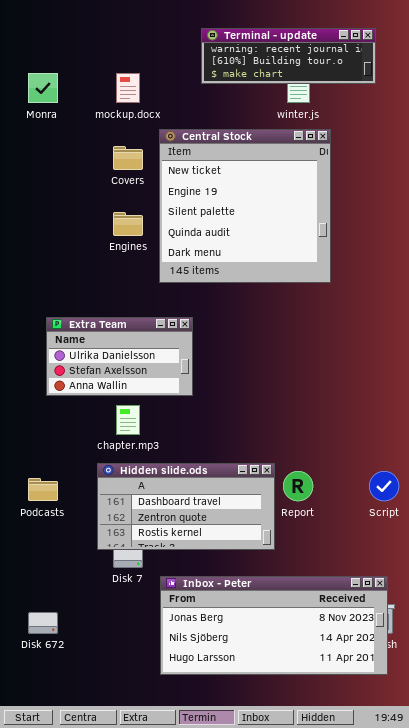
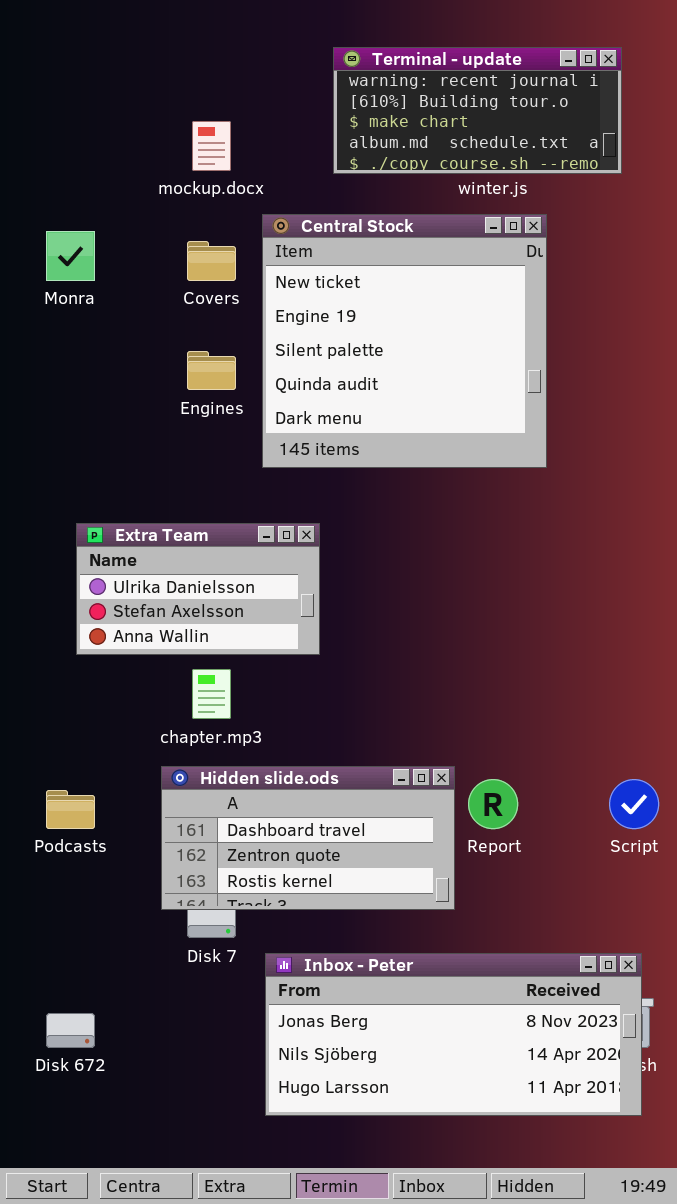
Terminal - update: [201,28,376,84] -> [333,47,622,174], resized
Monra: [28,73,58,103] -> [46,231,95,281], moved

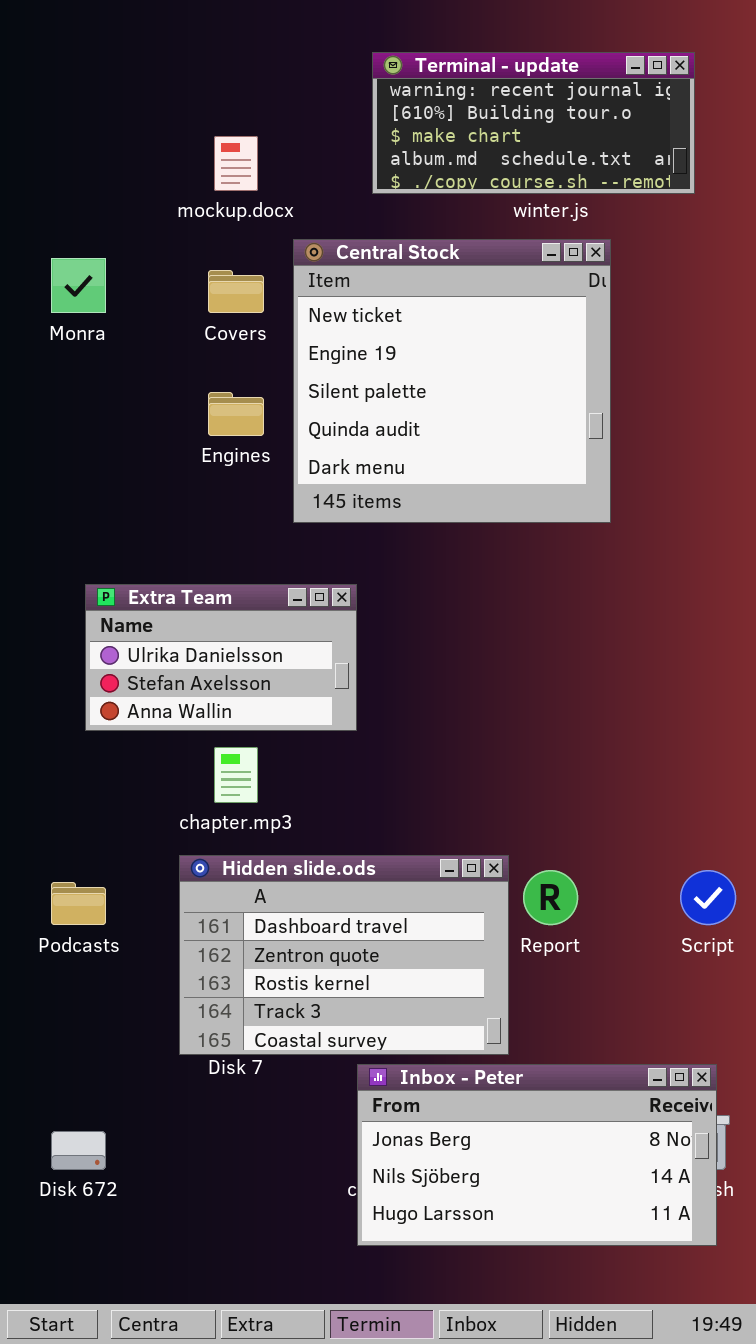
Hidden slide.ods: [161,766,455,910] -> [179,855,509,1055], resized
Inbox - Peter: [265,953,642,1116] -> [357,1064,717,1246], resized

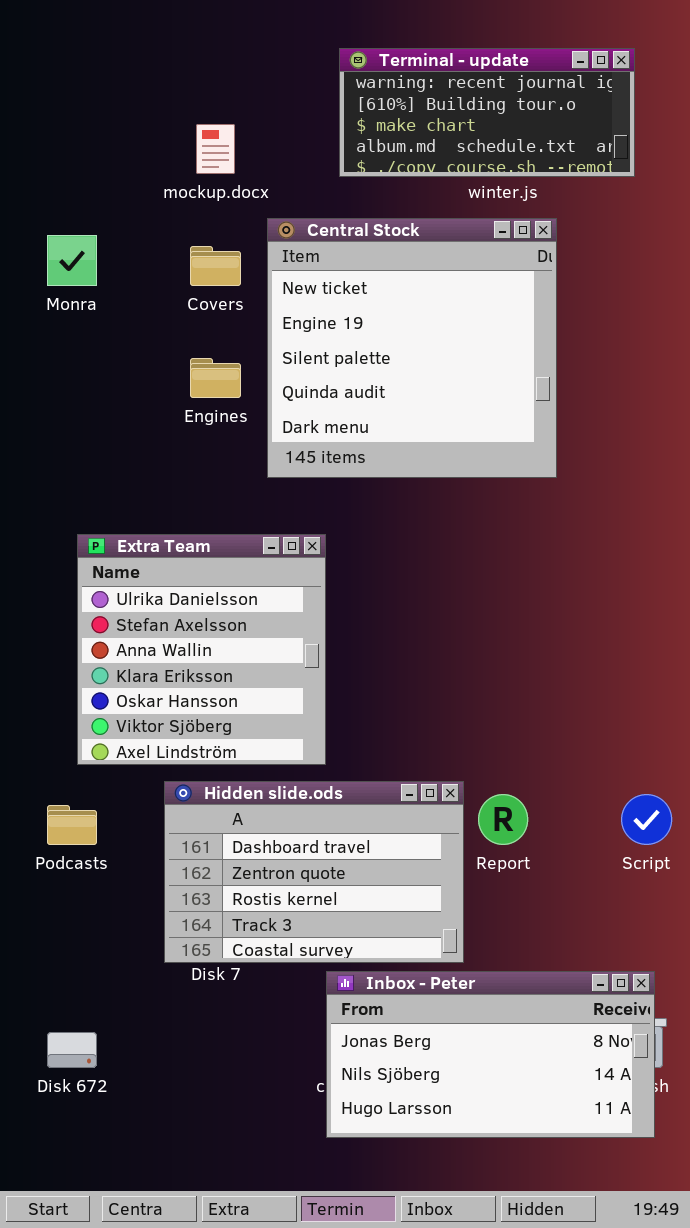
Extra Team: [85,584,357,731] -> [77,534,326,765], resized

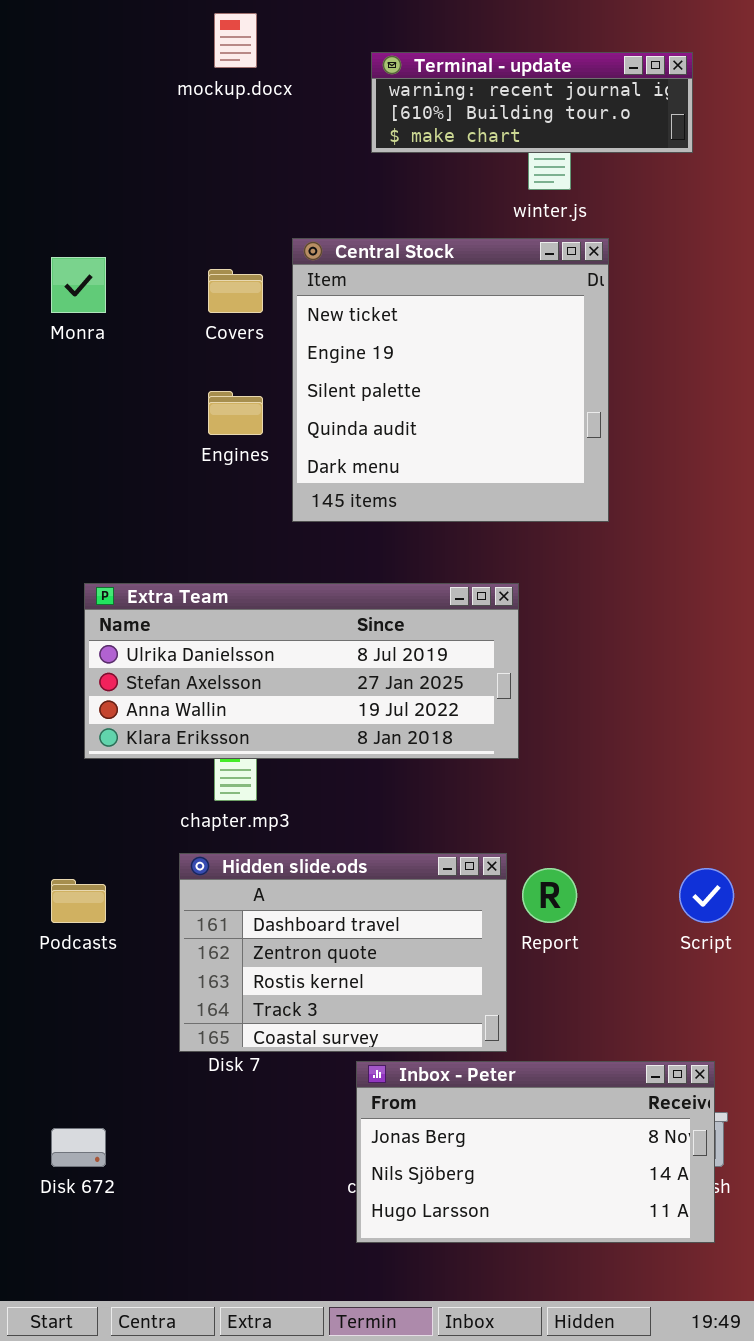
Terminal - update: [339,48,635,177] -> [371,52,693,153], resized
mockup.docx: [196,124,235,174] -> [214,13,257,68], moved
Extra Team: [77,534,326,765] -> [84,583,519,759], resized

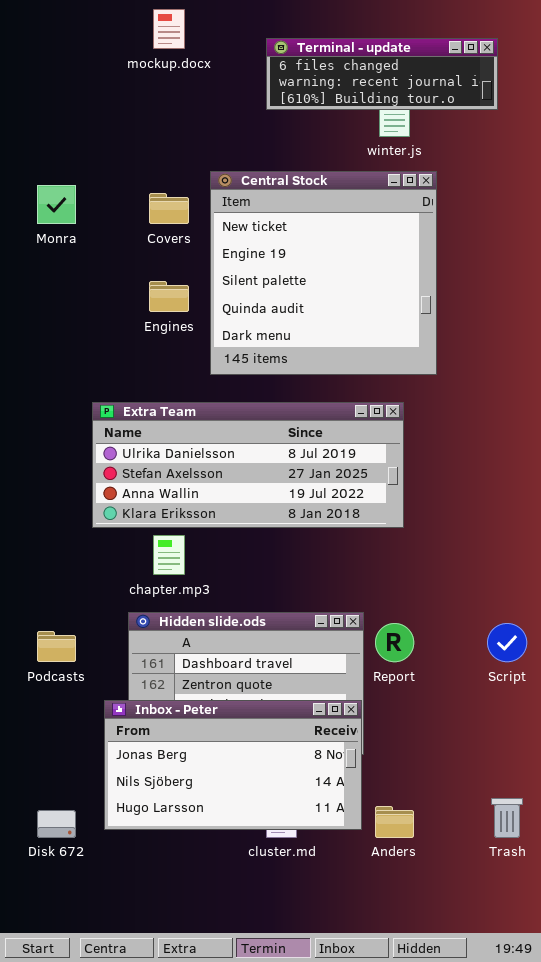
Terminal - update: [371,52,693,153] -> [266,38,498,110], scrolled up 1 row
Extra Team: [84,583,519,759] -> [92,402,404,528], moved
Inbox - Peter: [356,1061,715,1243] -> [104,700,362,830], moved

